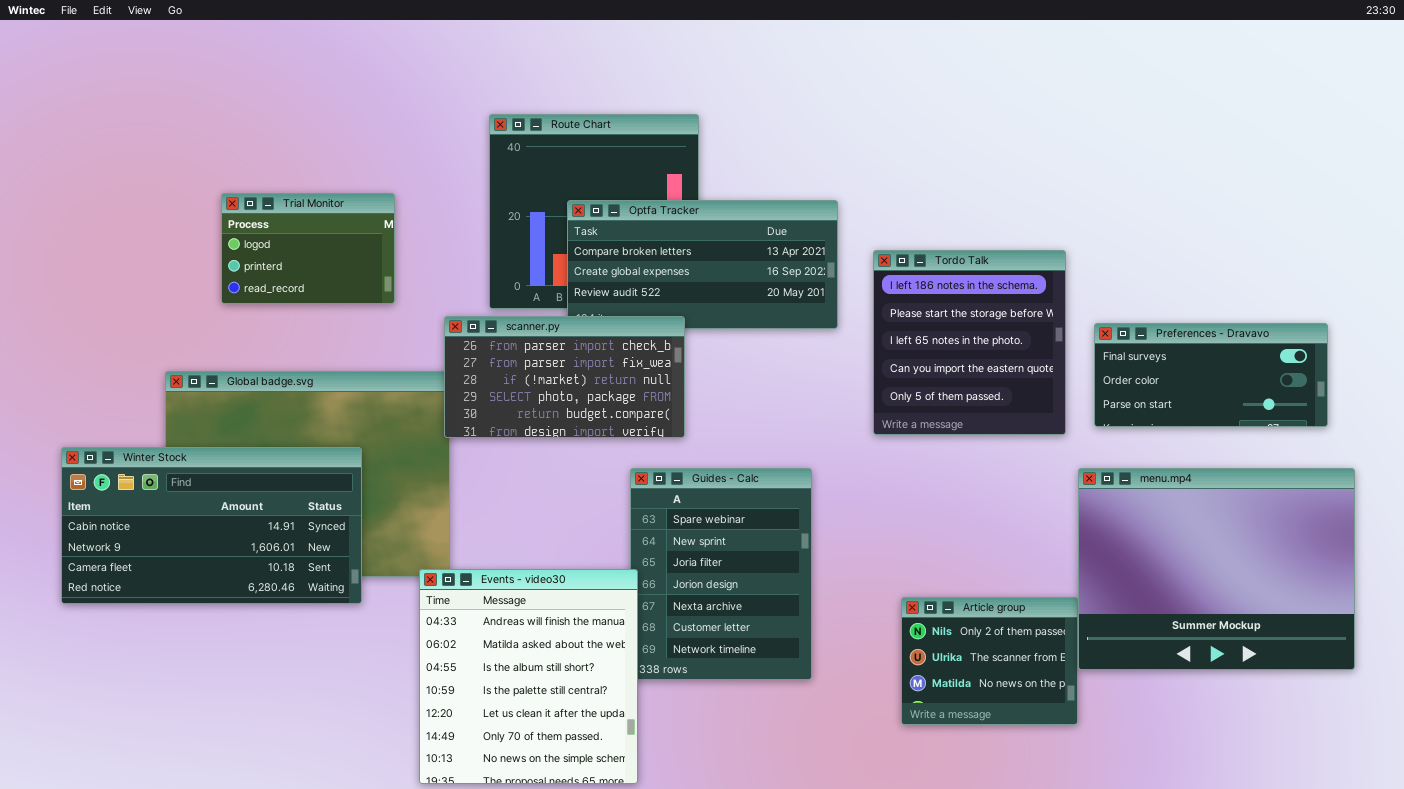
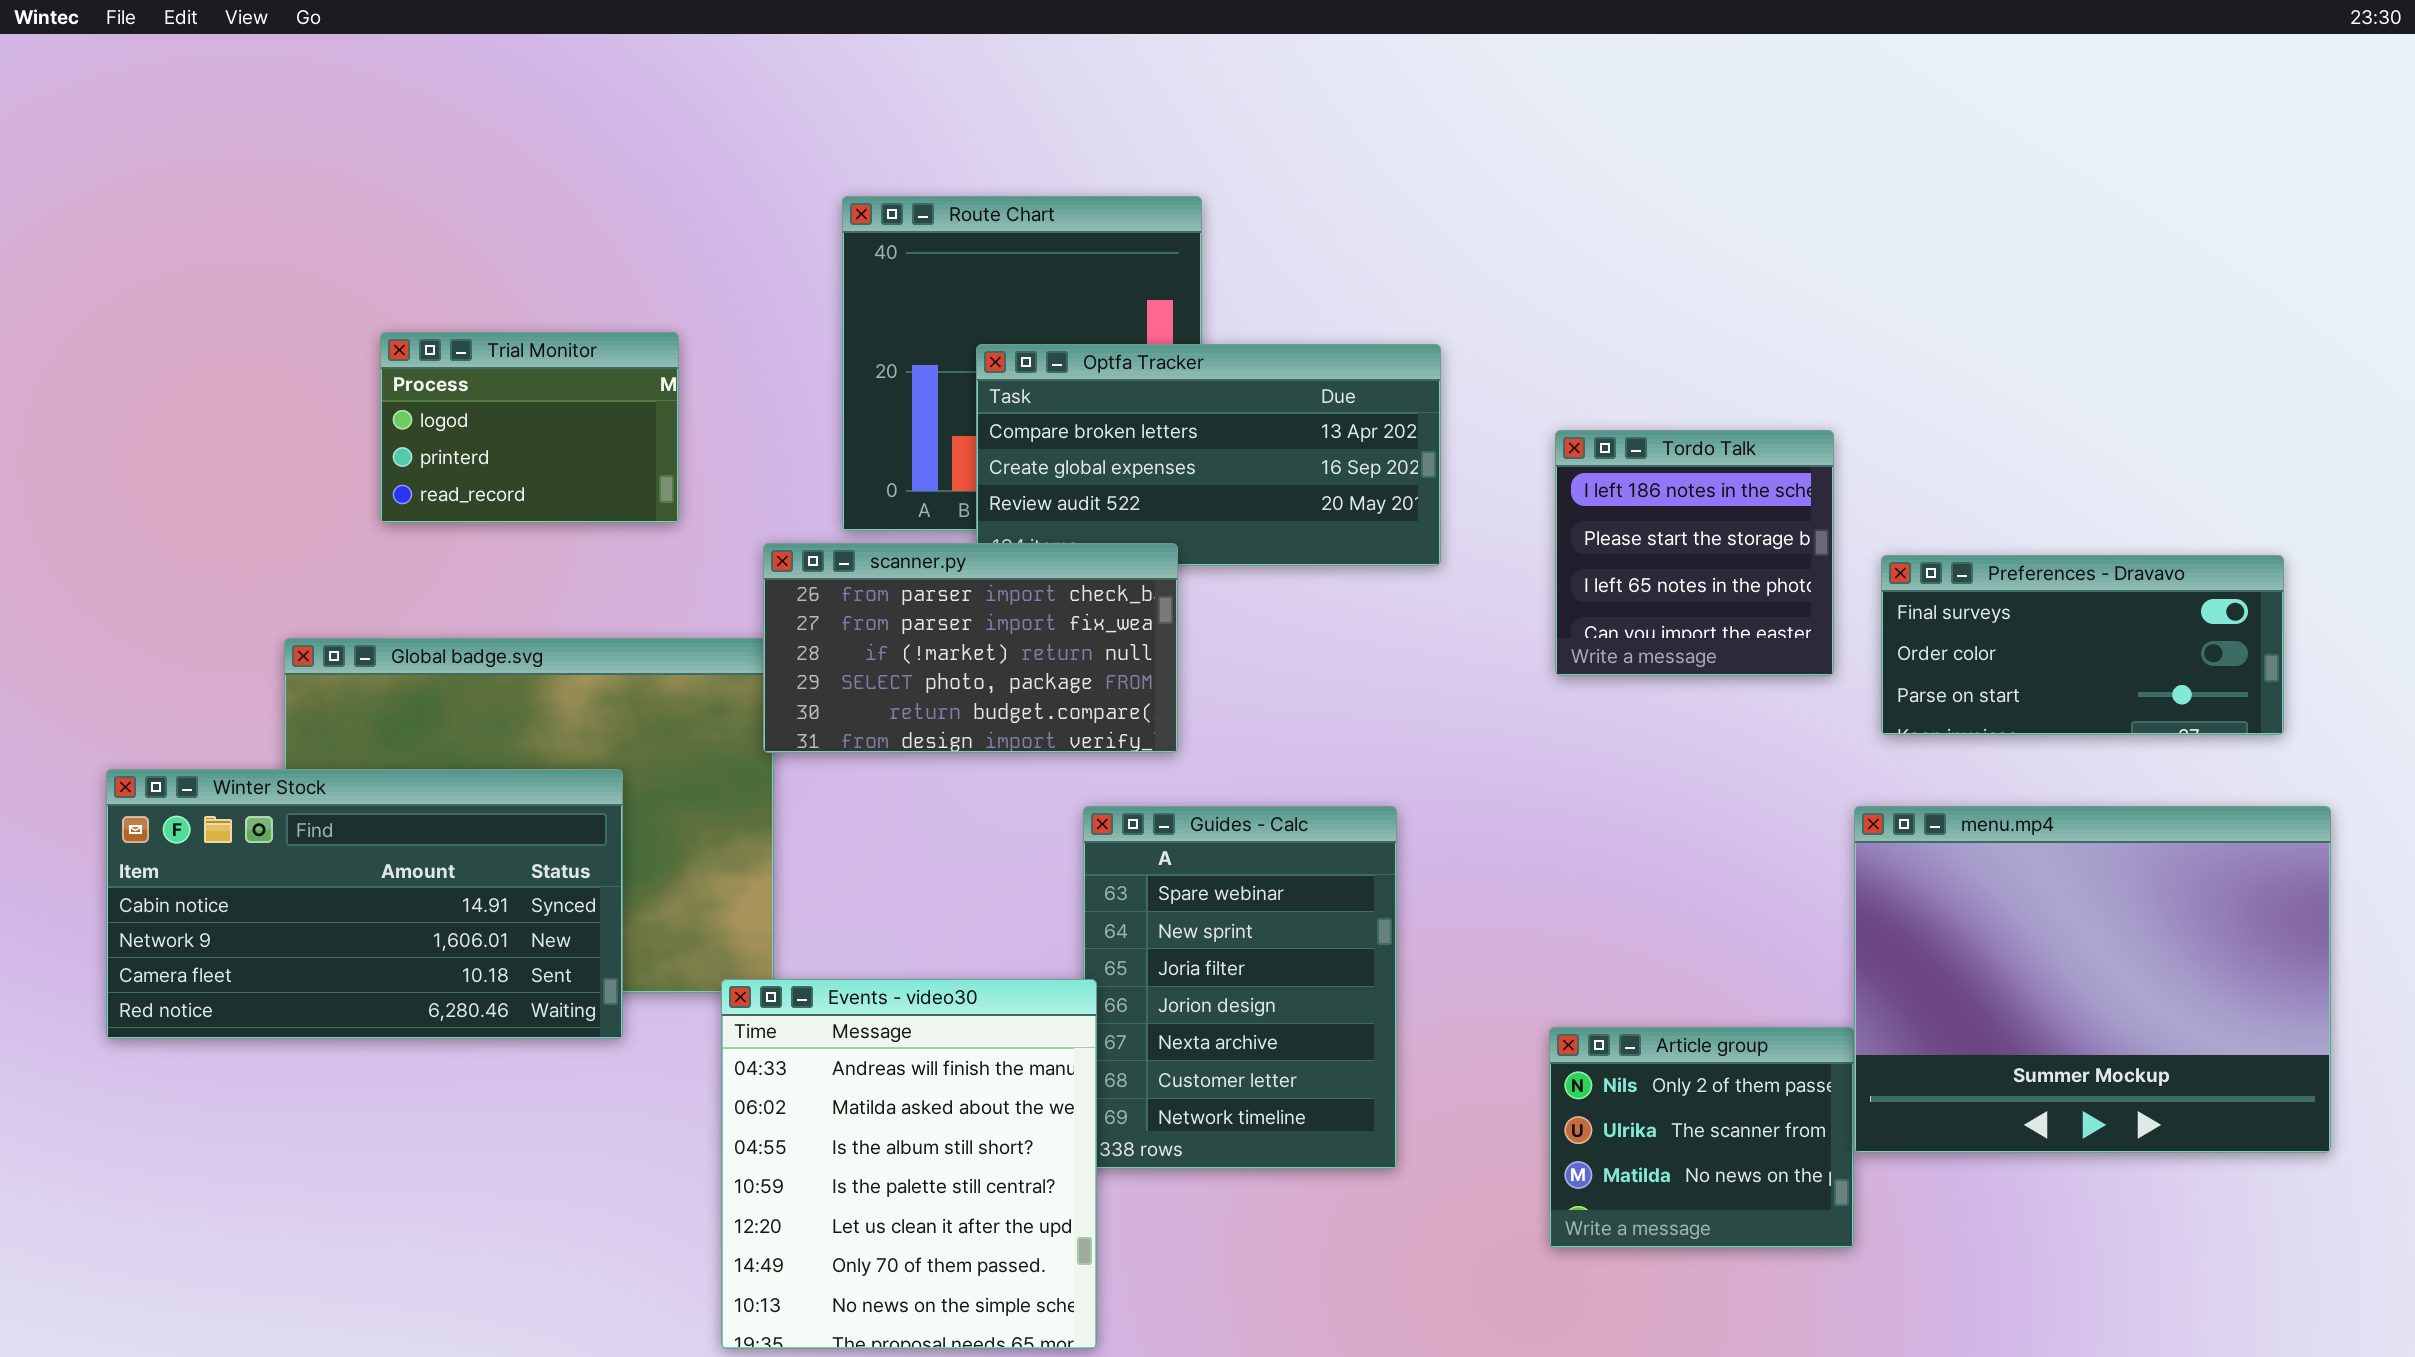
Tordo Talk: [873,250,1066,435] -> [1555,430,1834,676], resized

